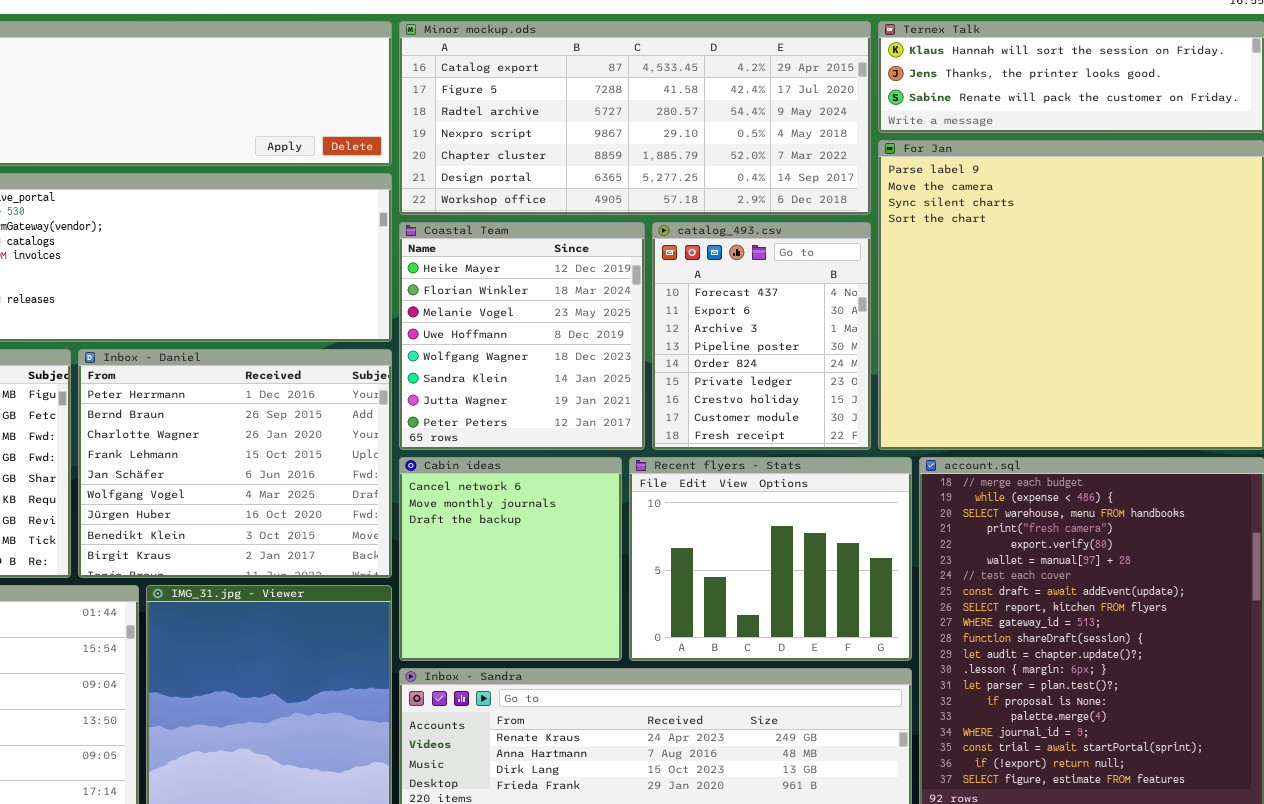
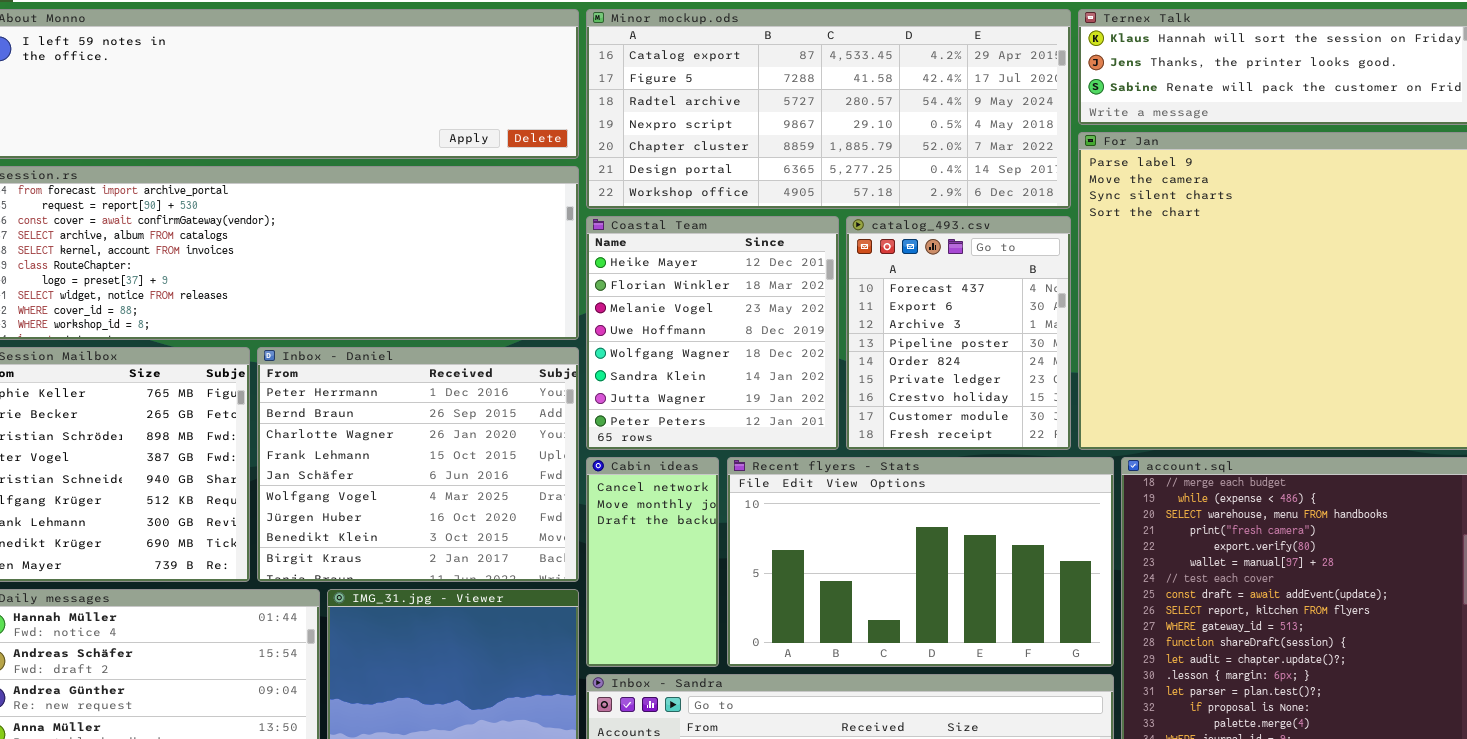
Cabin ideas: [399,457,622,661] -> [586,457,719,667], resized
Recent flyers - Stats: [629,457,912,661] -> [727,457,1114,667], resized

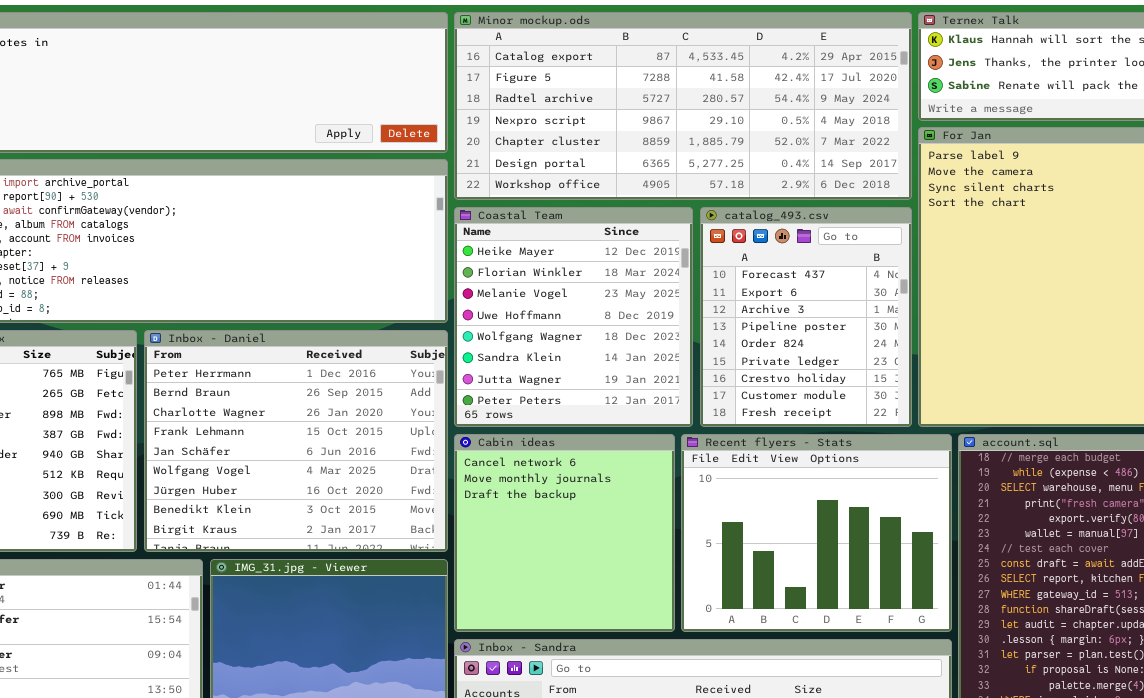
Cabin ideas: [586,457,719,667] -> [454,434,675,632], resized
Recent flyers - Stats: [727,457,1114,667] -> [681,434,952,632], resized

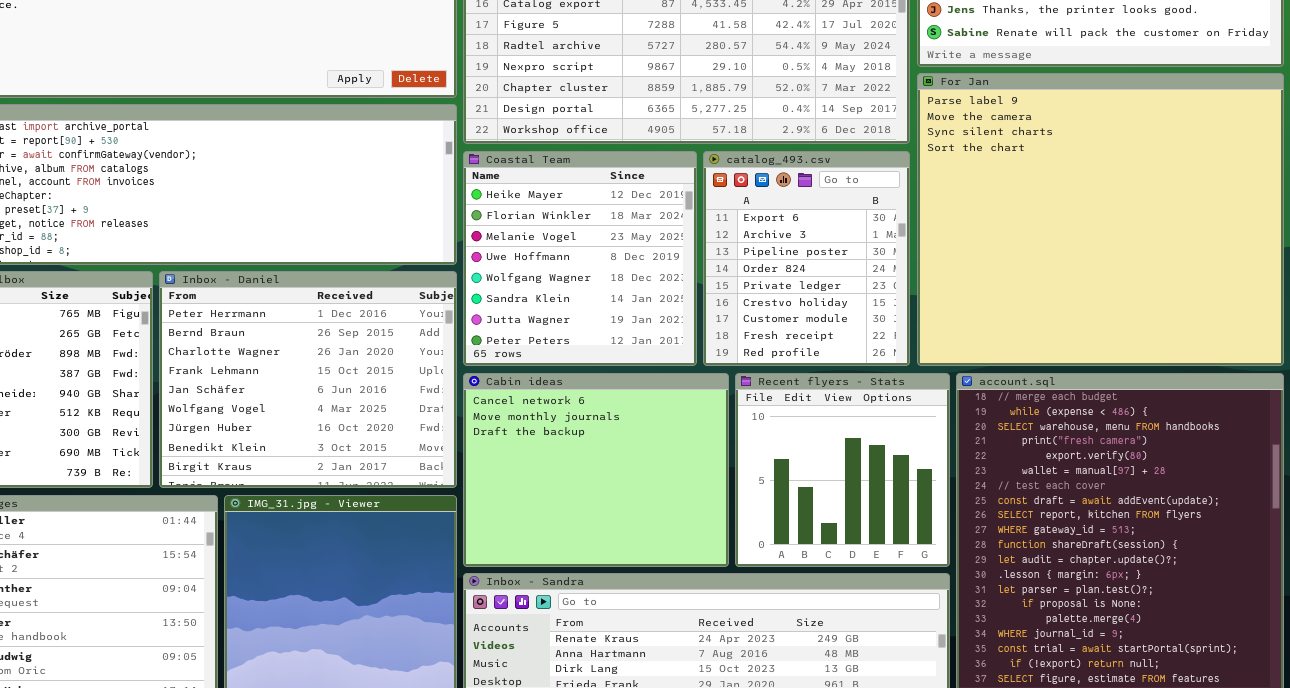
catalog_493.csv: [700,207,912,427] -> [703,151,910,366], scrolled down 1 row
Cabin ideas: [454,434,675,632] -> [463,373,729,567], resized
Recent flyers - Stats: [681,434,952,632] -> [735,373,950,567], resized

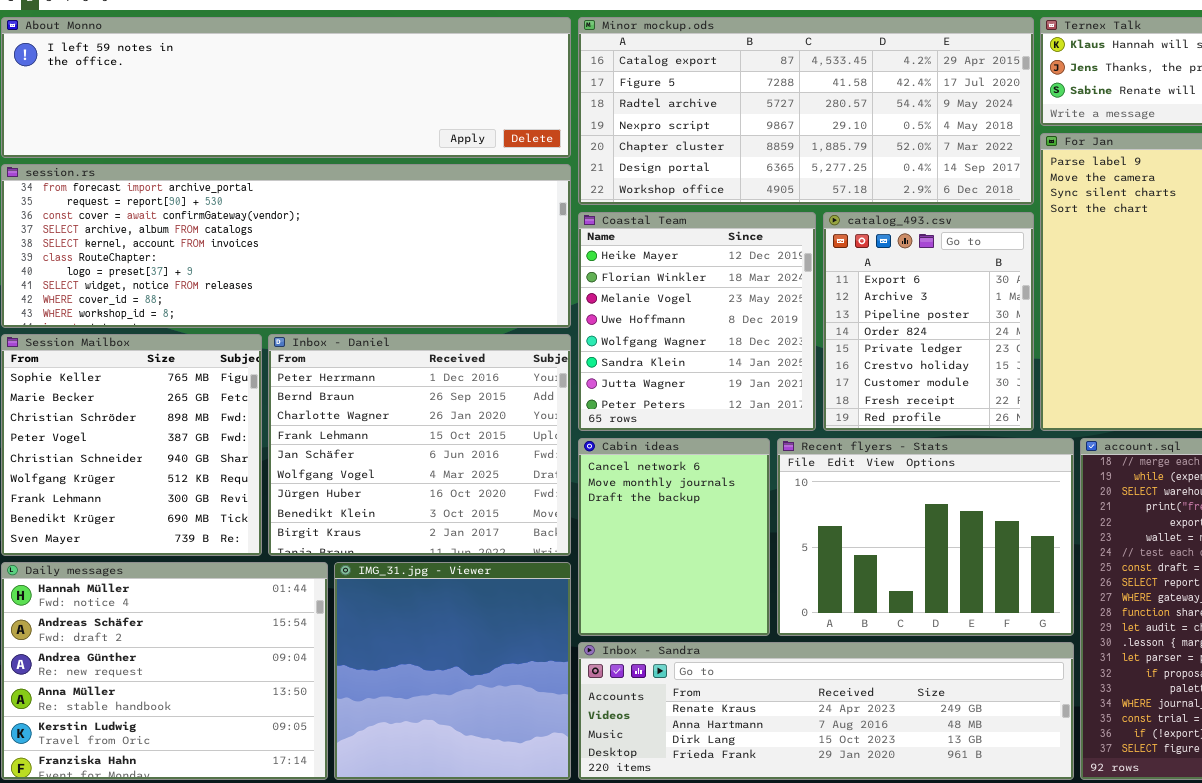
Cabin ideas: [463,373,729,567] -> [578,438,770,636], resized
Recent flyers - Stats: [735,373,950,567] -> [777,438,1074,636], resized

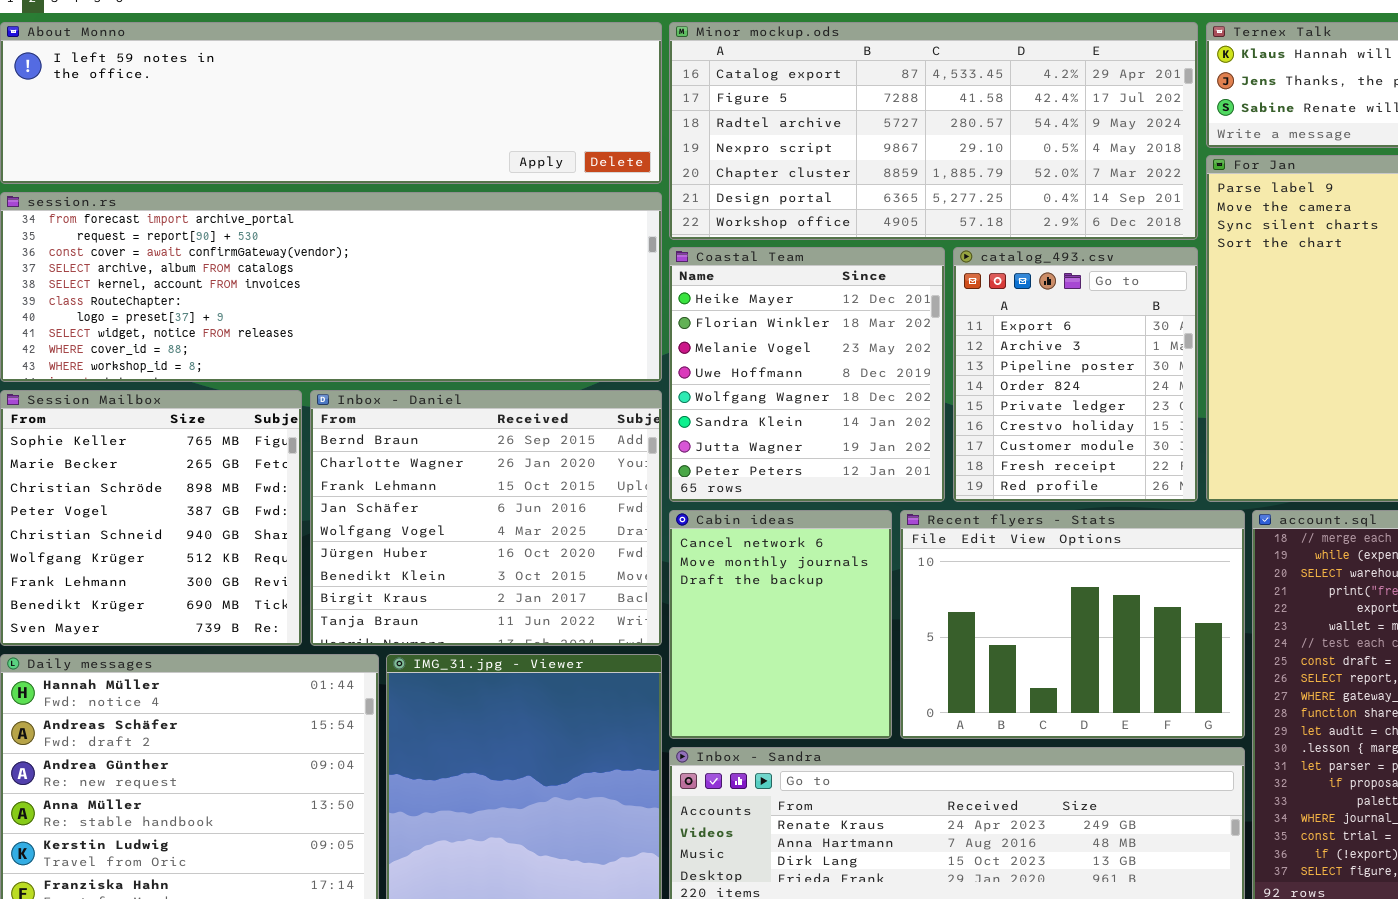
Inbox - Daniel: [268,334,571,556] -> [310,390,662,646], scrolled down 1 row

